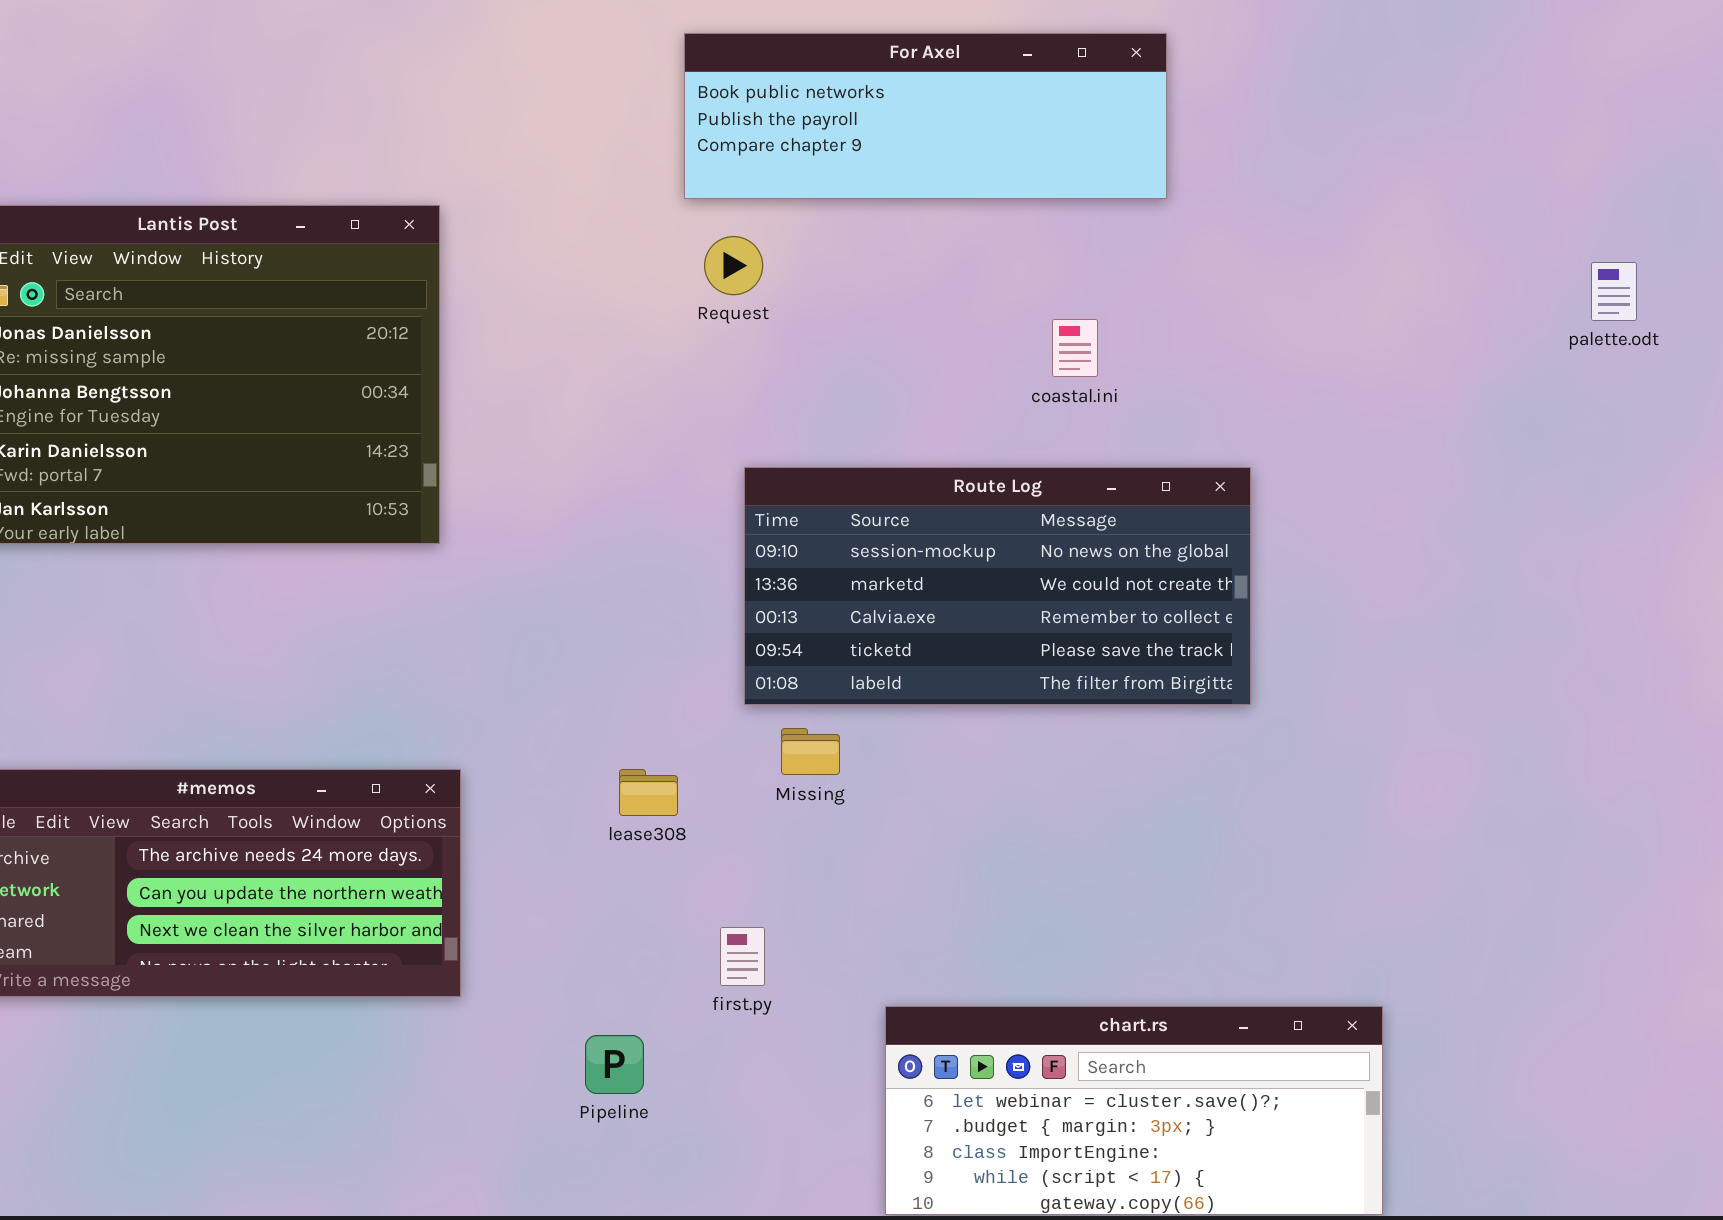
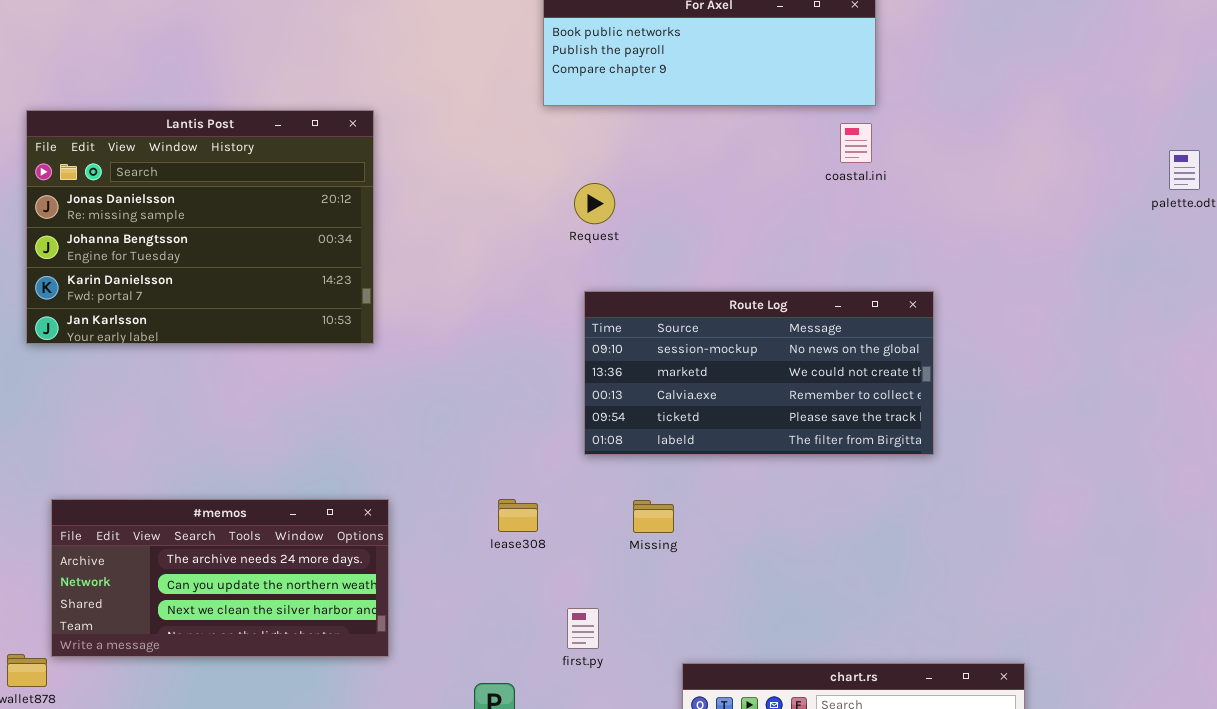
Request: [704,236,763,295] -> [574,183,615,224], moved
coastal.ini: [1052,319,1098,377] -> [840,123,872,163], moved
Missing: [781,728,840,775] -> [633,500,674,533], moved

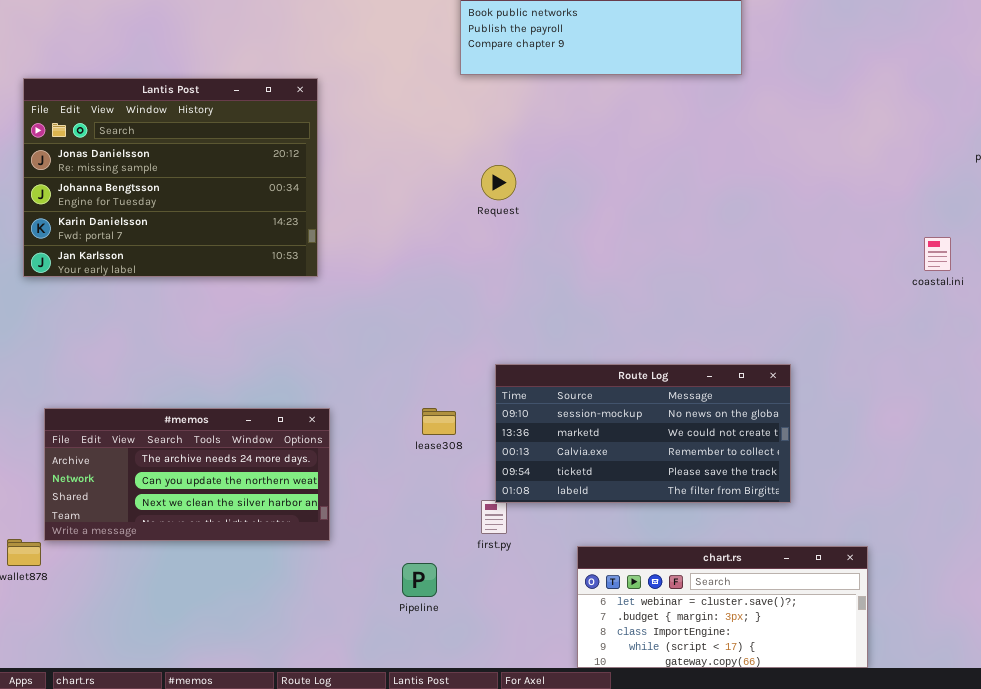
coastal.ini: [840,123,872,163] -> [924,237,951,271], moved
Request: [574,183,615,224] -> [481,165,516,200], moved
Route Log: [584,291,934,455] -> [495,364,791,503], moved

